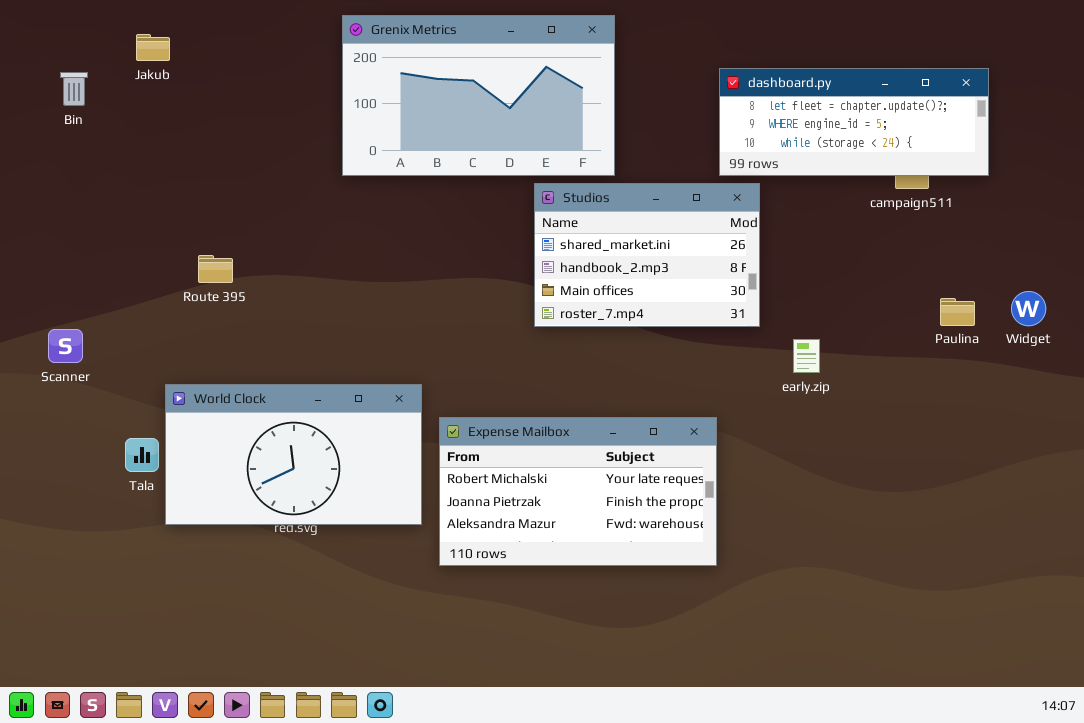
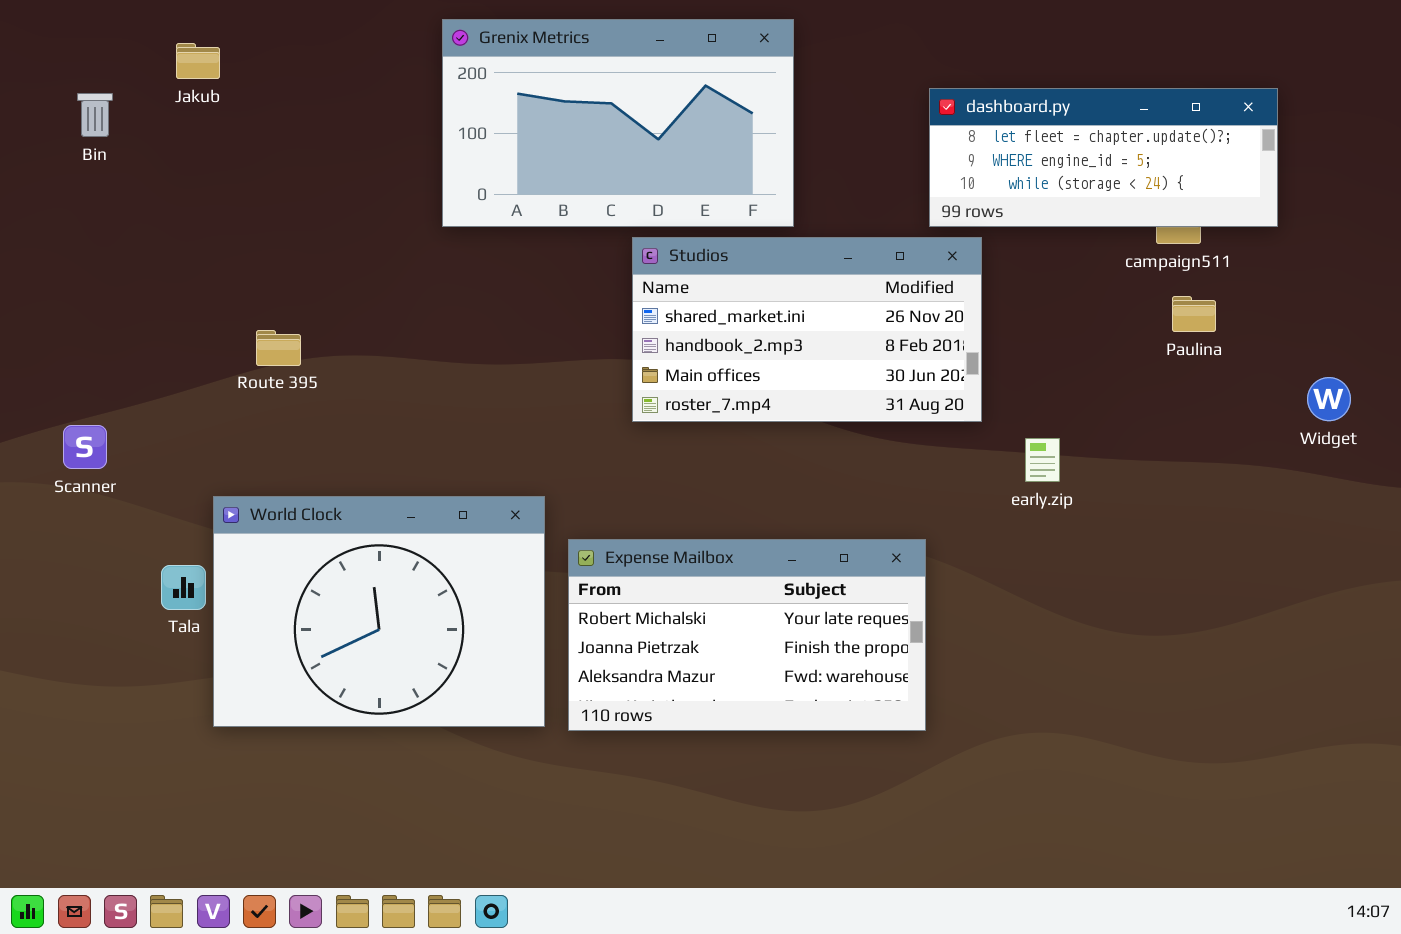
Studios: [534,183,760,327] -> [632,237,982,422], resized
Paulina: [940,298,975,326] -> [1172,296,1216,332], moved
World Clock: [165,384,422,525] -> [213,496,545,727], resized

